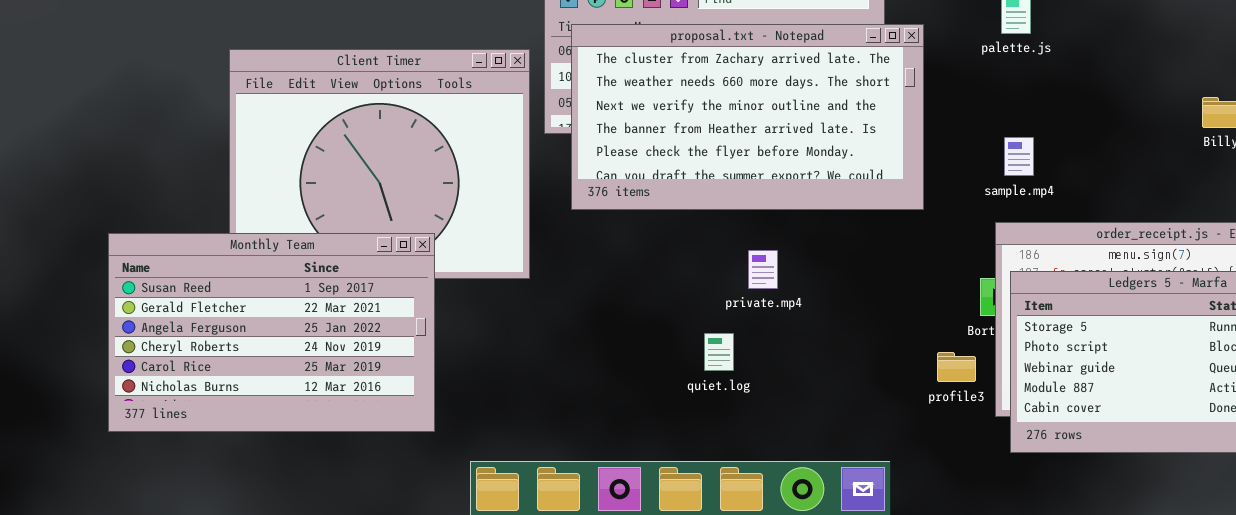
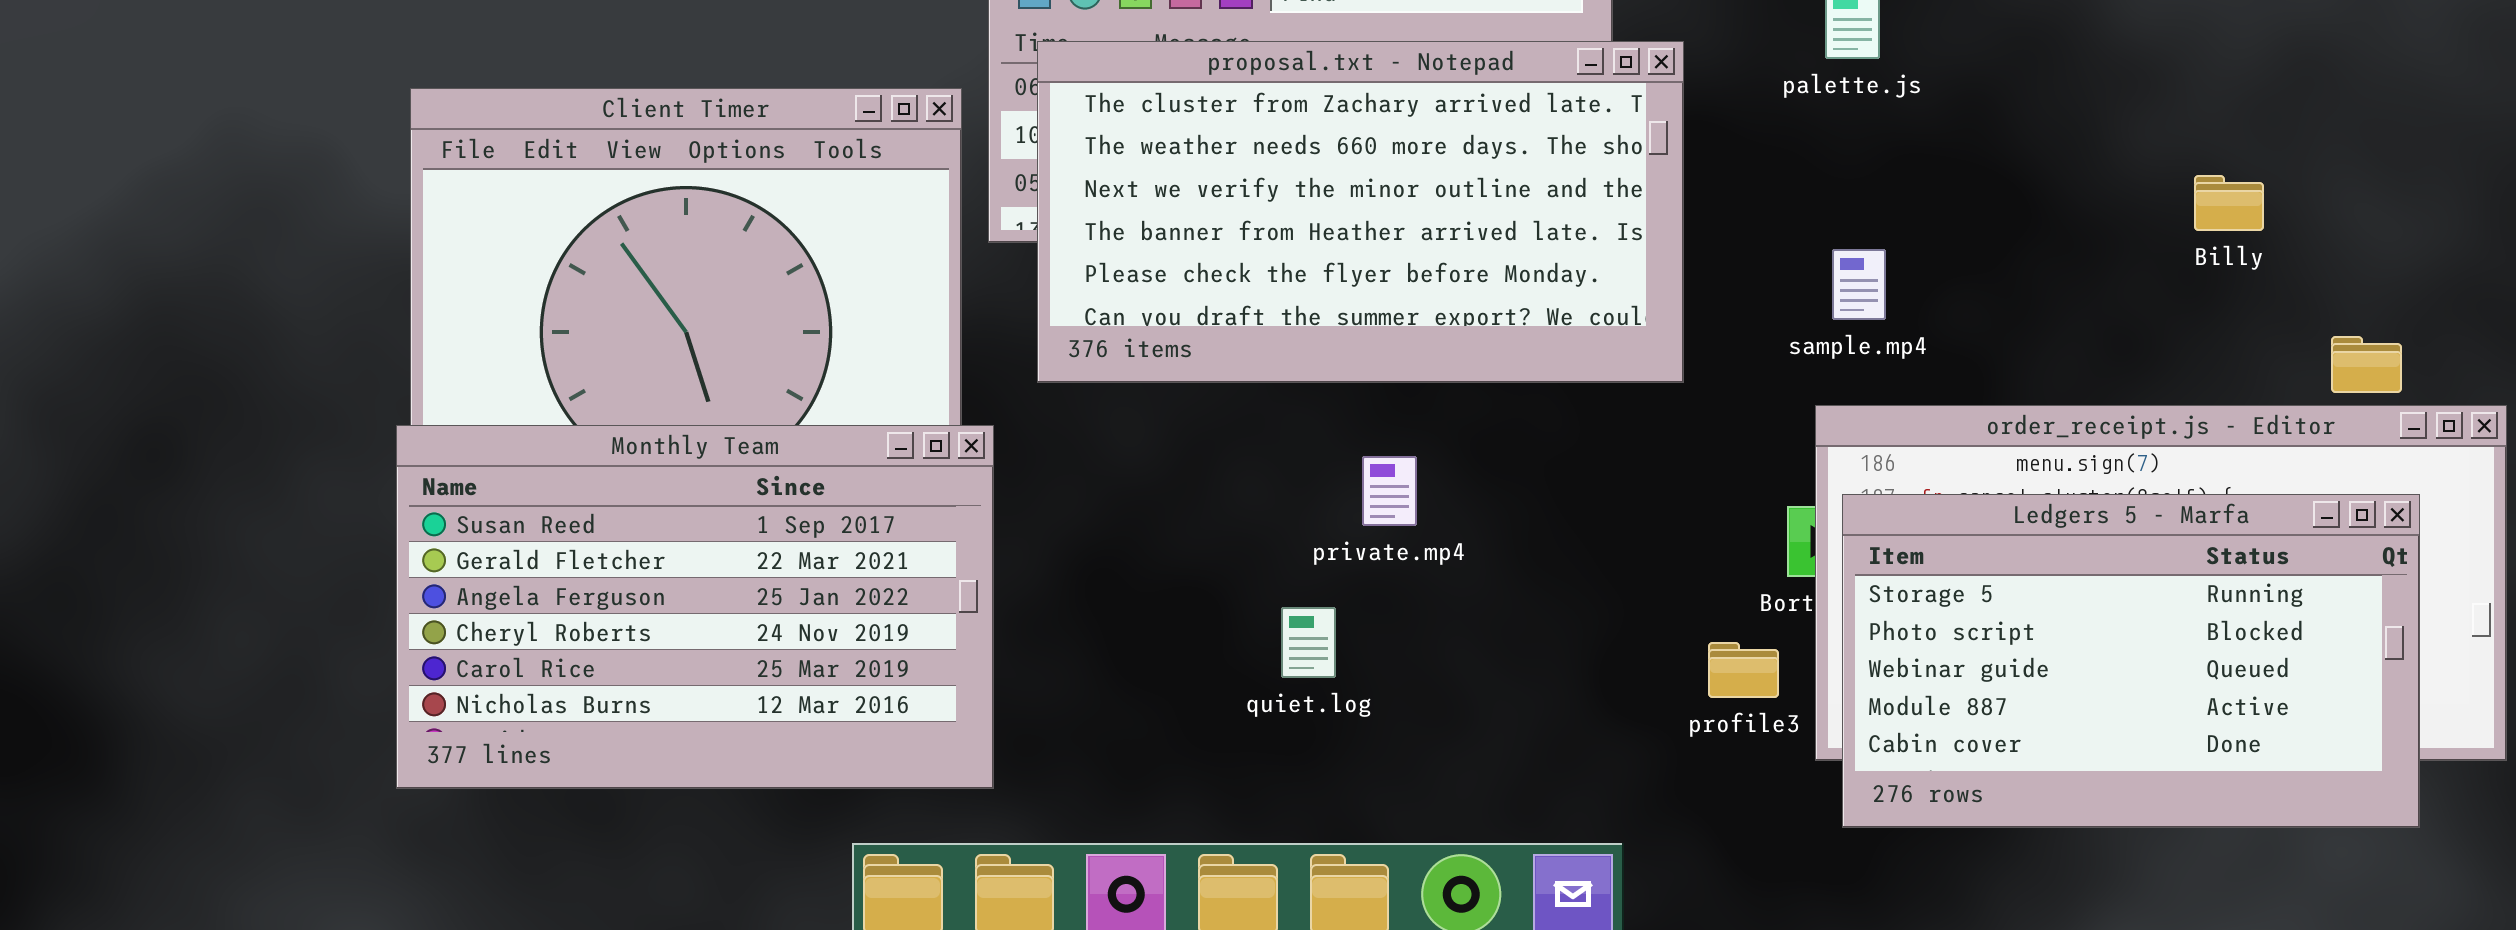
Monthly Team: [108,233,435,432] -> [396,425,994,789], moved

